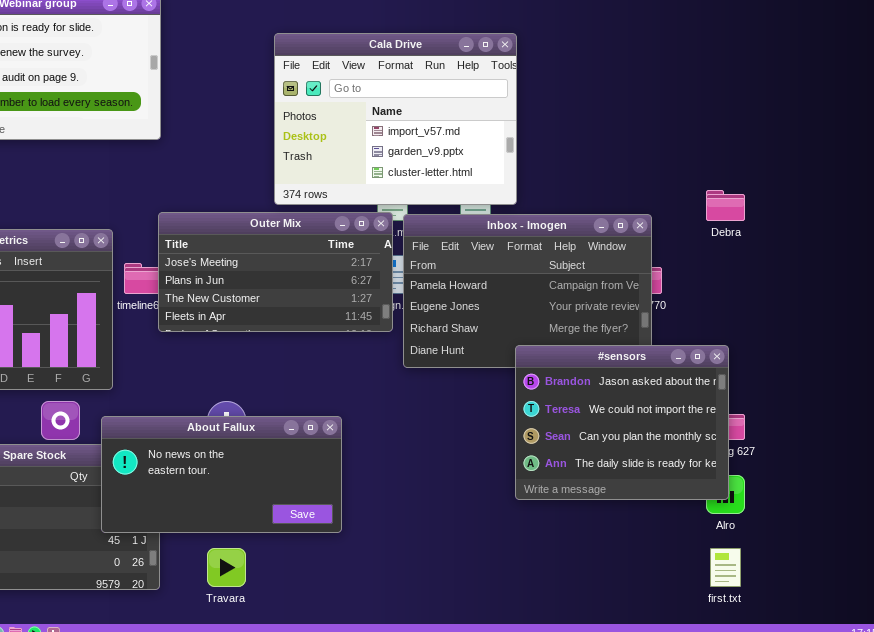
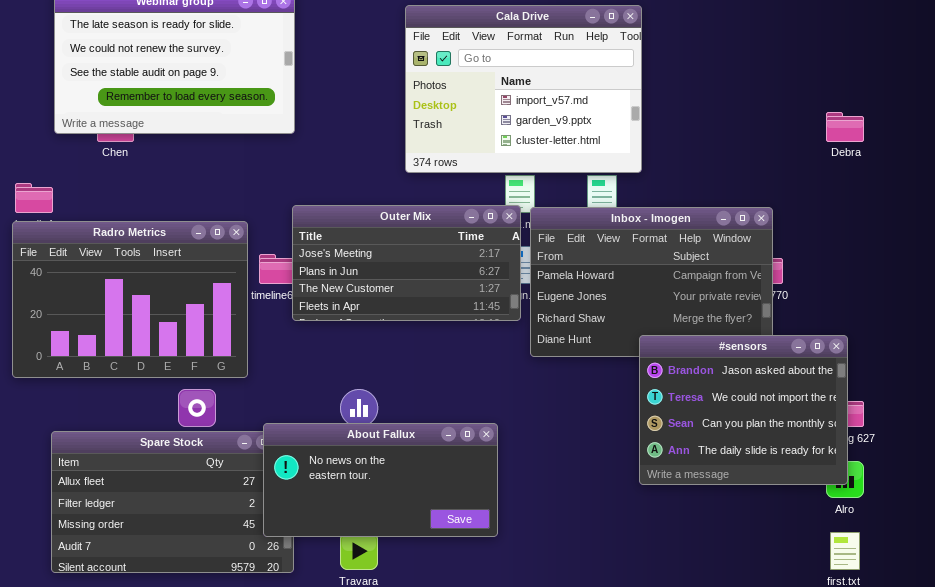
Cala Drive: [274,33,517,205] -> [405,5,642,173], moved
Debra: [706,190,745,221] -> [826,112,864,142], moved
About Fallux: [101,416,342,533] -> [263,423,498,537], moved

